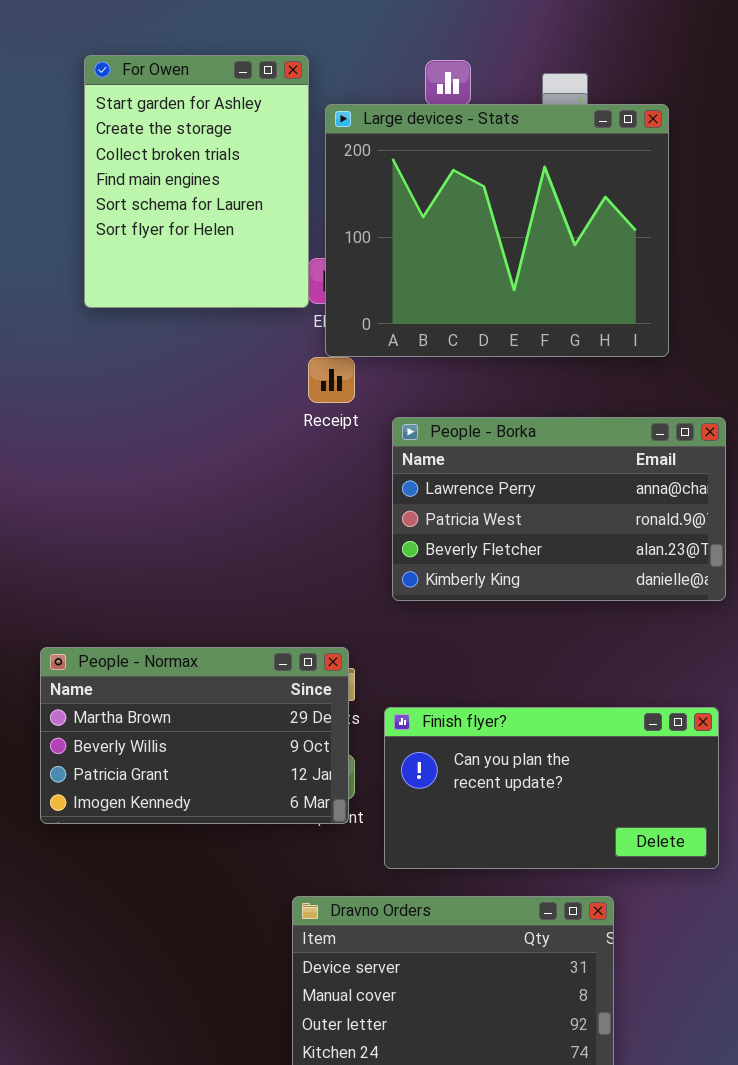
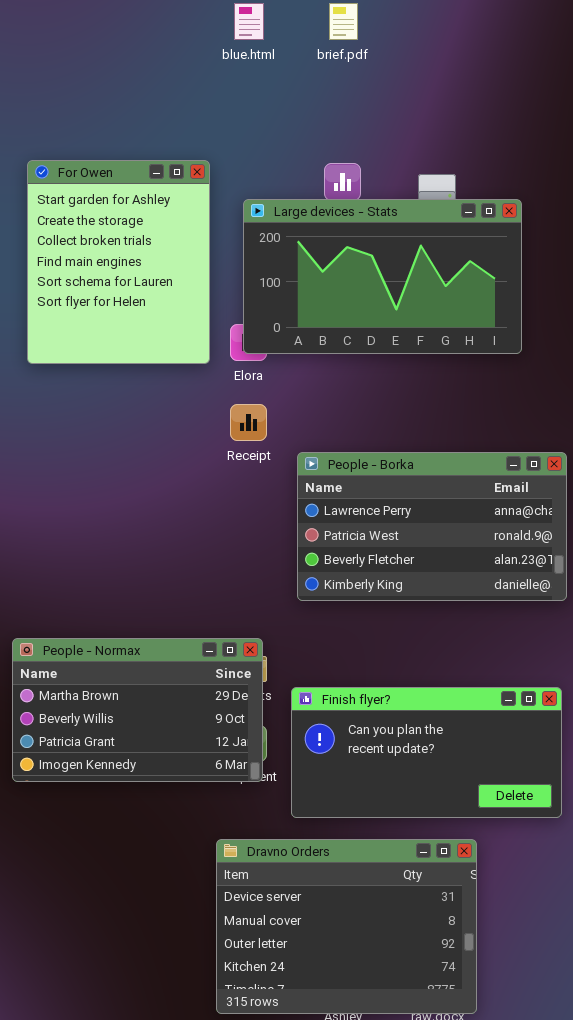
For Owen: [84,55,309,308] -> [27,160,210,364], moved
Large devices - Stats: [325,104,669,357] -> [243,199,522,354], resized

